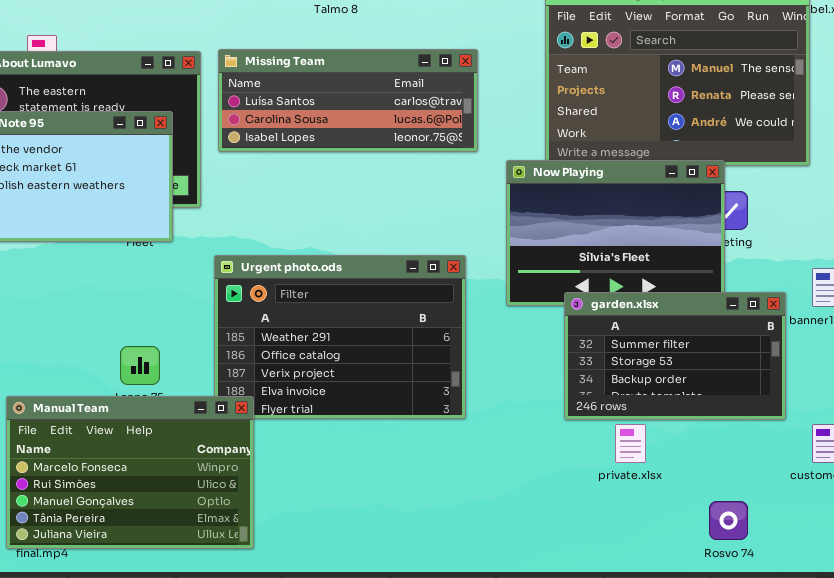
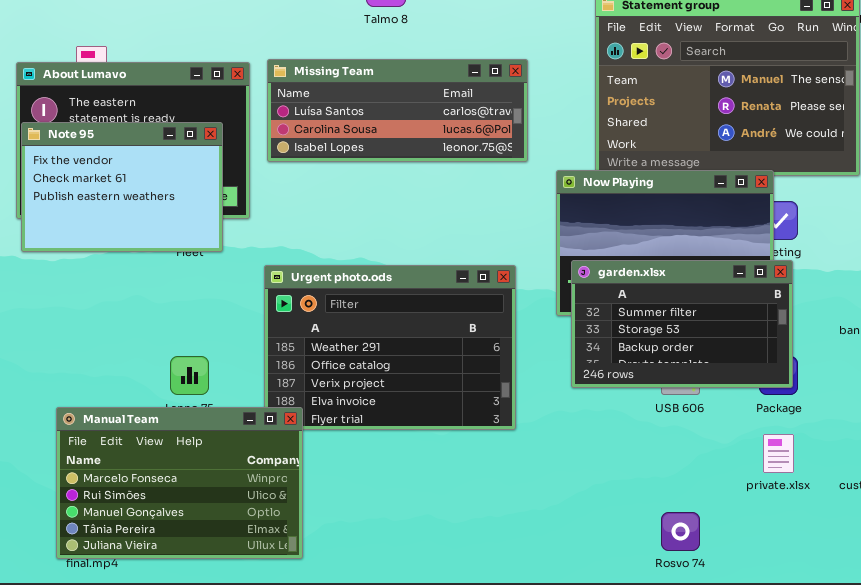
garden.xlsx: [564,292,786,420] -> [571,260,793,388], moved
private.xlsx: [615,424,646,463] -> [763,434,794,473], moved
Rosvo 74: [709,501,748,540] -> [661,512,700,551], moved

